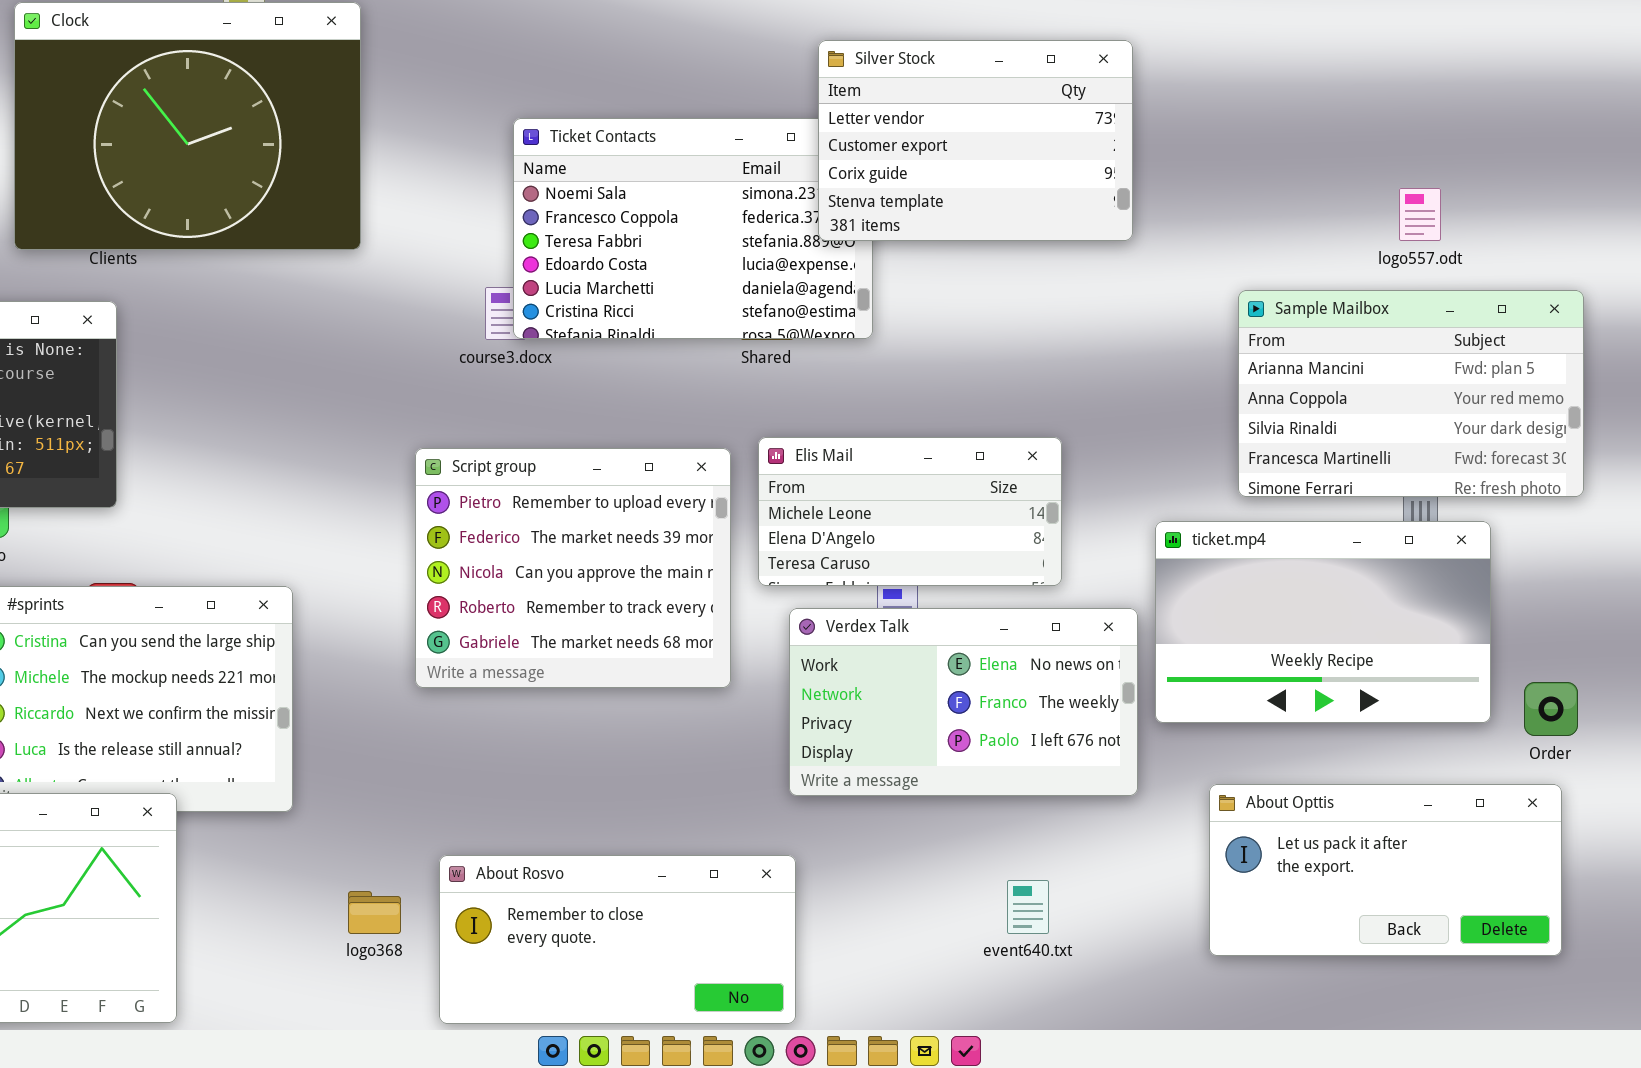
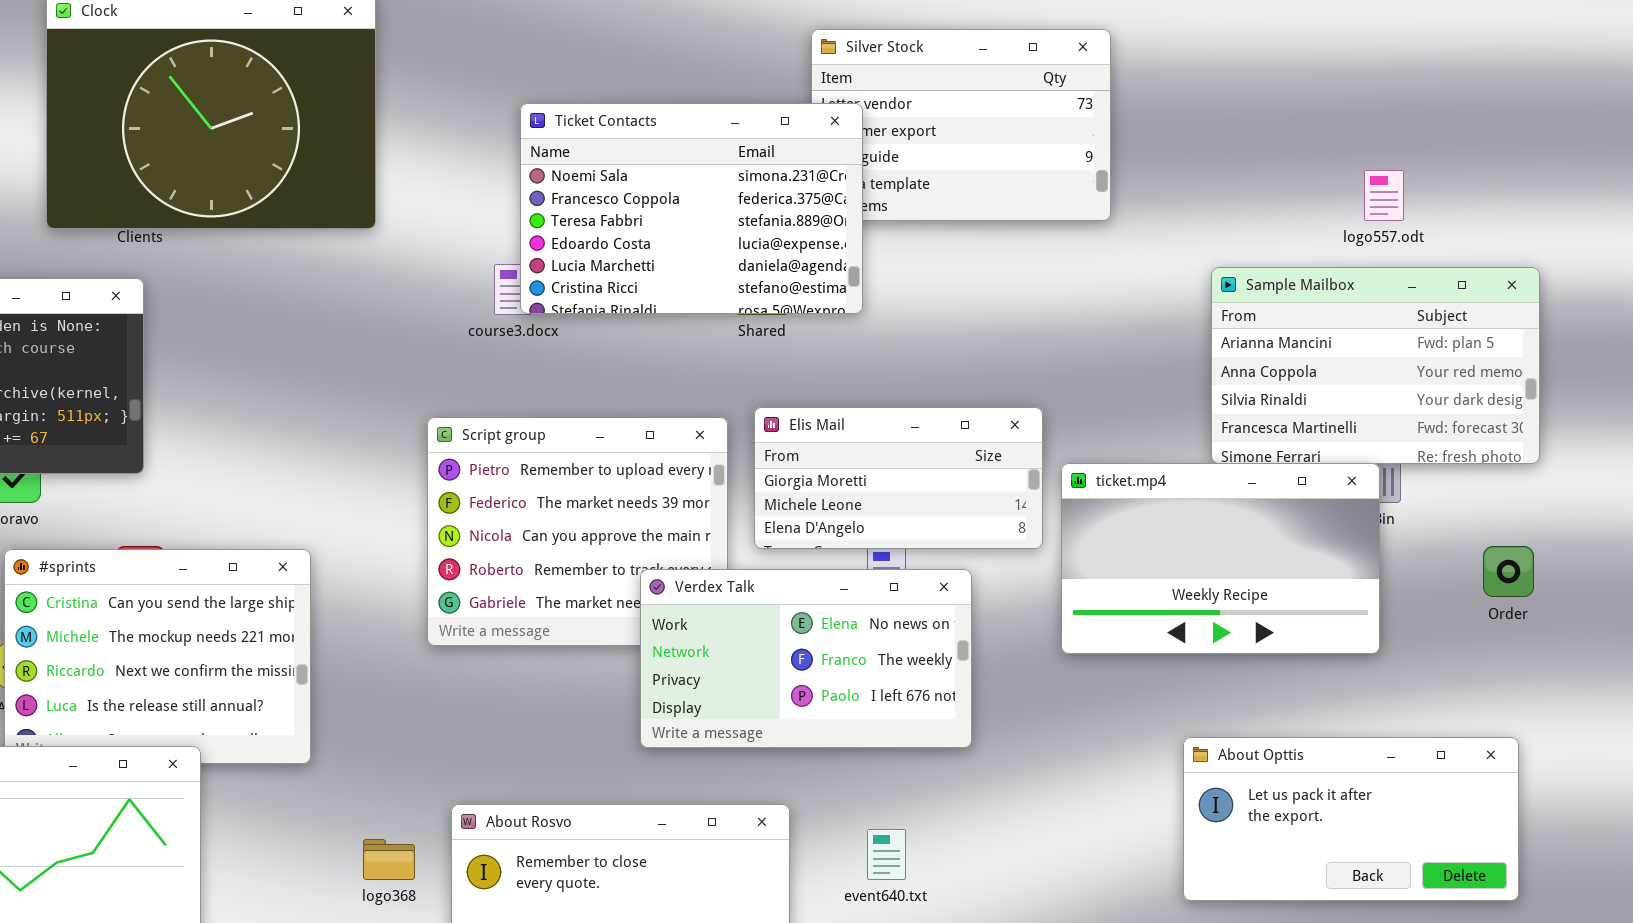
Ticket Contacts: [513,118,873,339] -> [520,103,863,314], raised
Elis Mail: [758,437,1062,586] -> [754,407,1043,549], scrolled up 1 row
ticket.mp4: [1155,521,1491,723] -> [1061,463,1380,654], moved
Verdex Talk: [789,608,1138,796] -> [640,569,972,748], moved
Order: [1524,682,1578,736] -> [1483,546,1534,597], moved
event640.txt: [1007,880,1049,934] -> [867,829,906,880], moved

